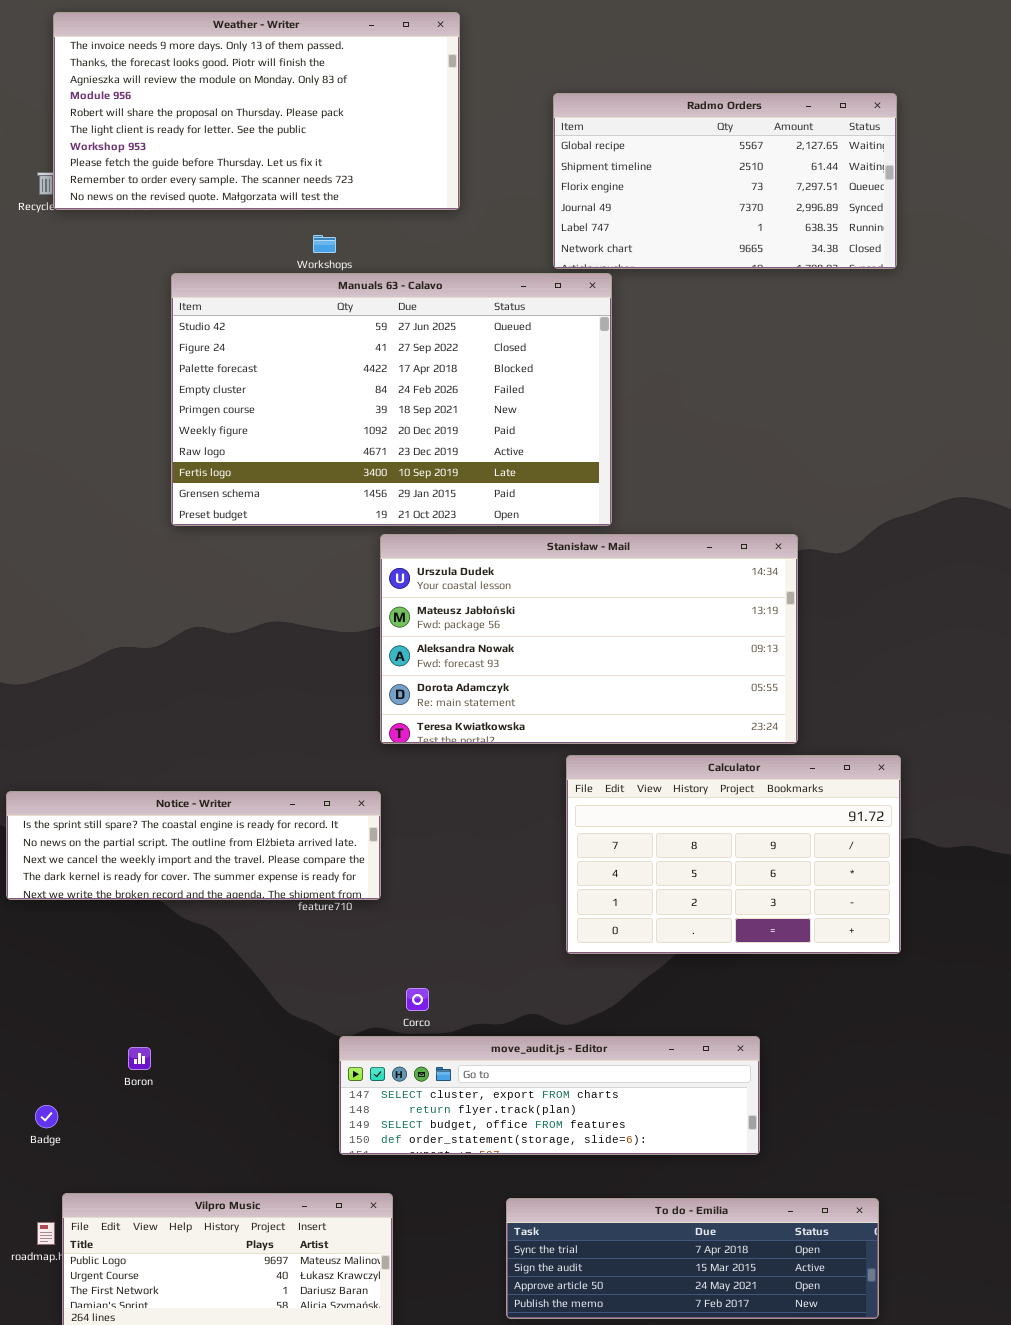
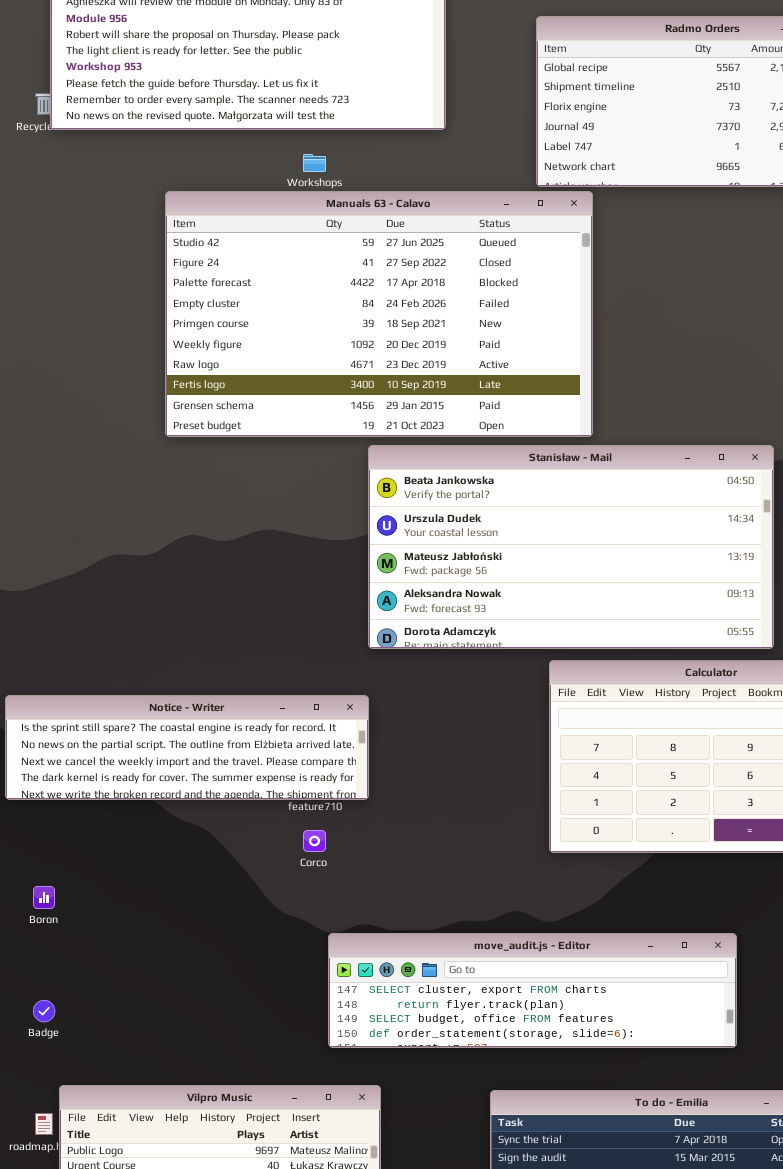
Stanisław - Mail: [380,534,798,744] -> [368,445,774,649], scrolled up 1 row
Corco: [406,988,429,1011] -> [303,830,326,852], moved
Boron: [128,1047,151,1070] -> [33,886,55,909], moved

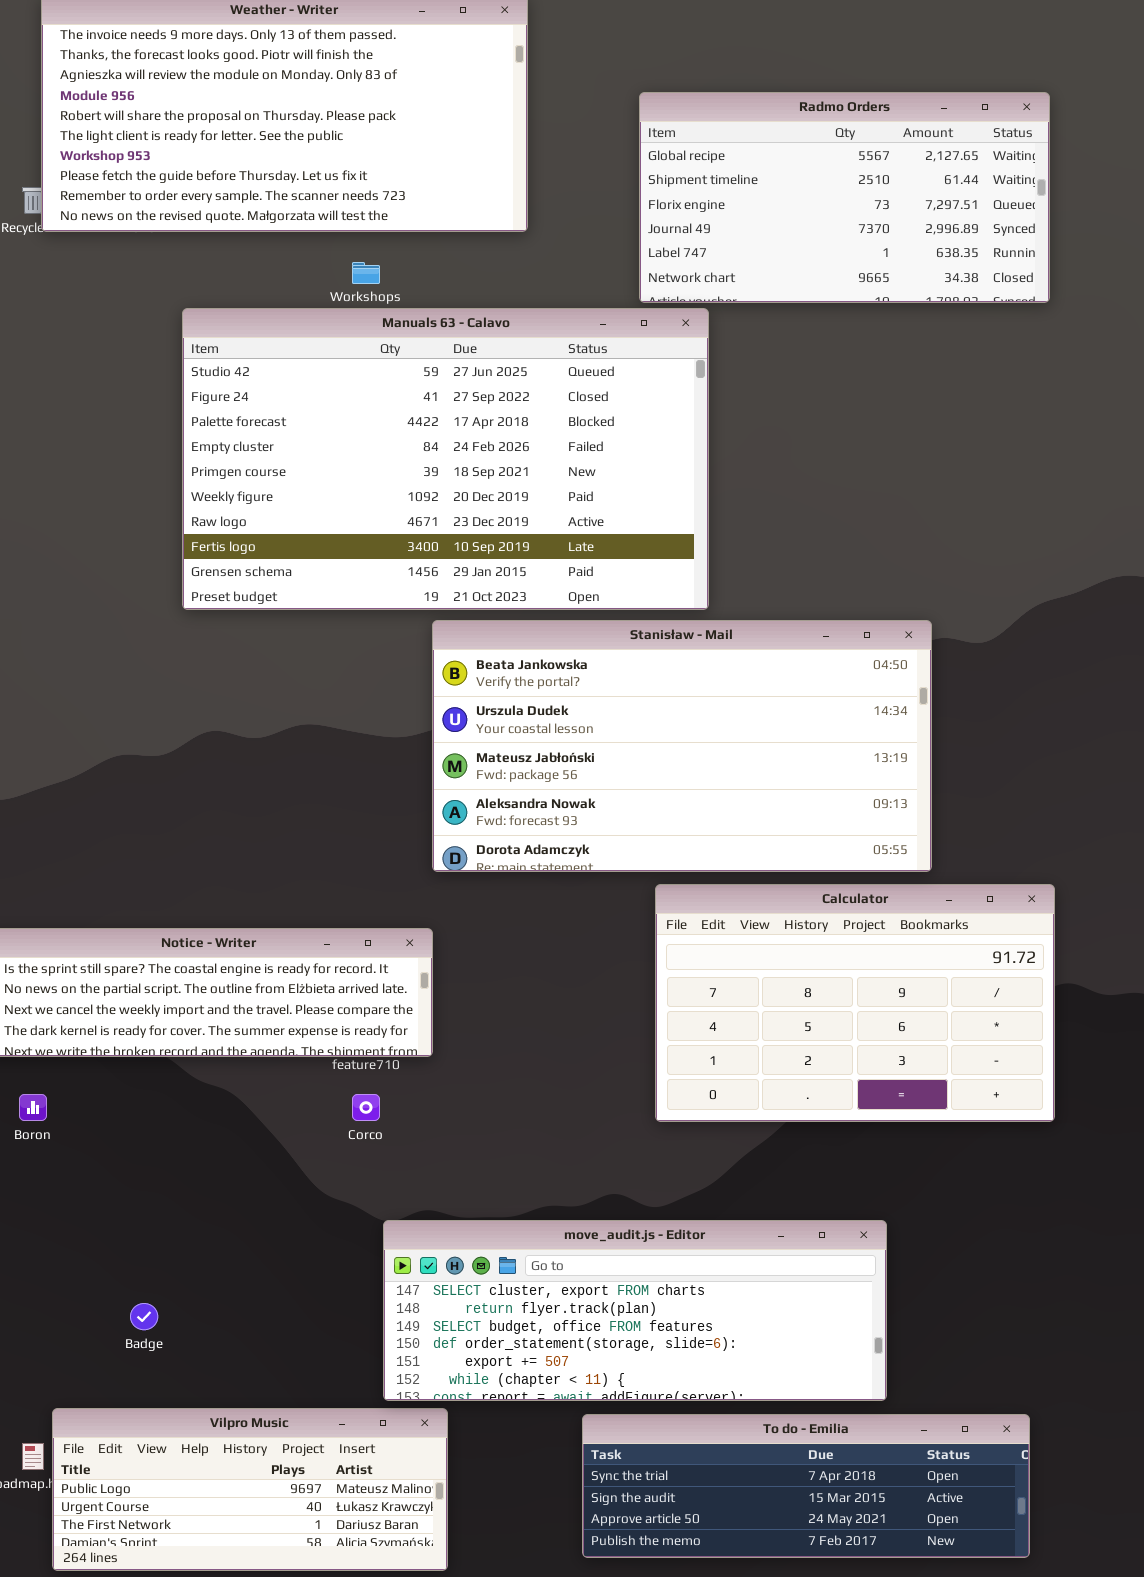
Boron: [33,886,55,909] -> [19,1094,47,1121], moved
move_audit.js - Editor: [328,933,737,1048] -> [383,1220,887,1401], resized
Badge: [33,1000,55,1022] -> [130,1303,158,1330], moved

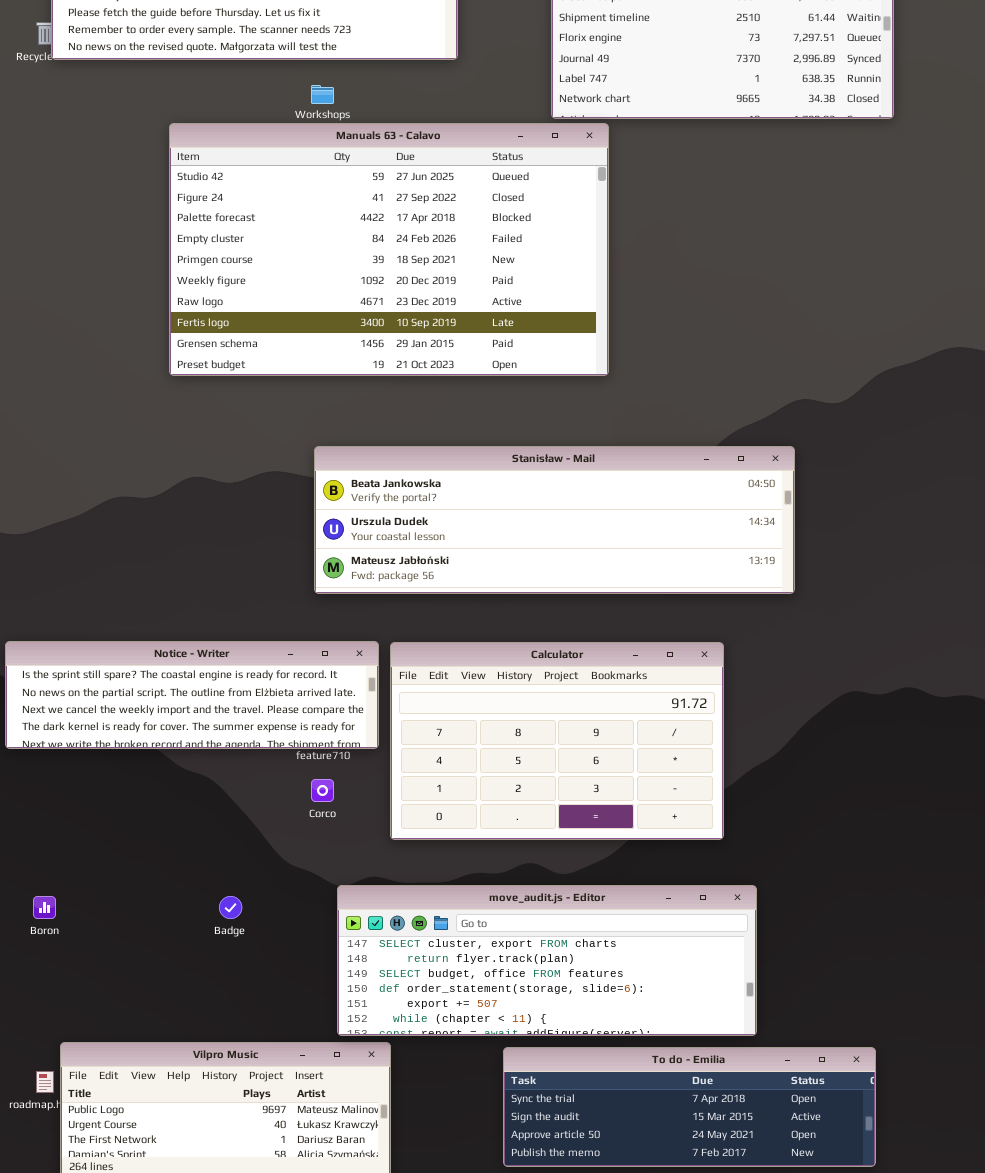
Stanisław - Mail: [432,620,932,872] -> [314,446,795,594], resized
Calculator: [655,884,1055,1122] -> [390,642,724,840], moved
Boron: [19,1094,47,1121] -> [33,896,56,919], moved
Badge: [130,1303,158,1330] -> [219,896,242,919], moved

